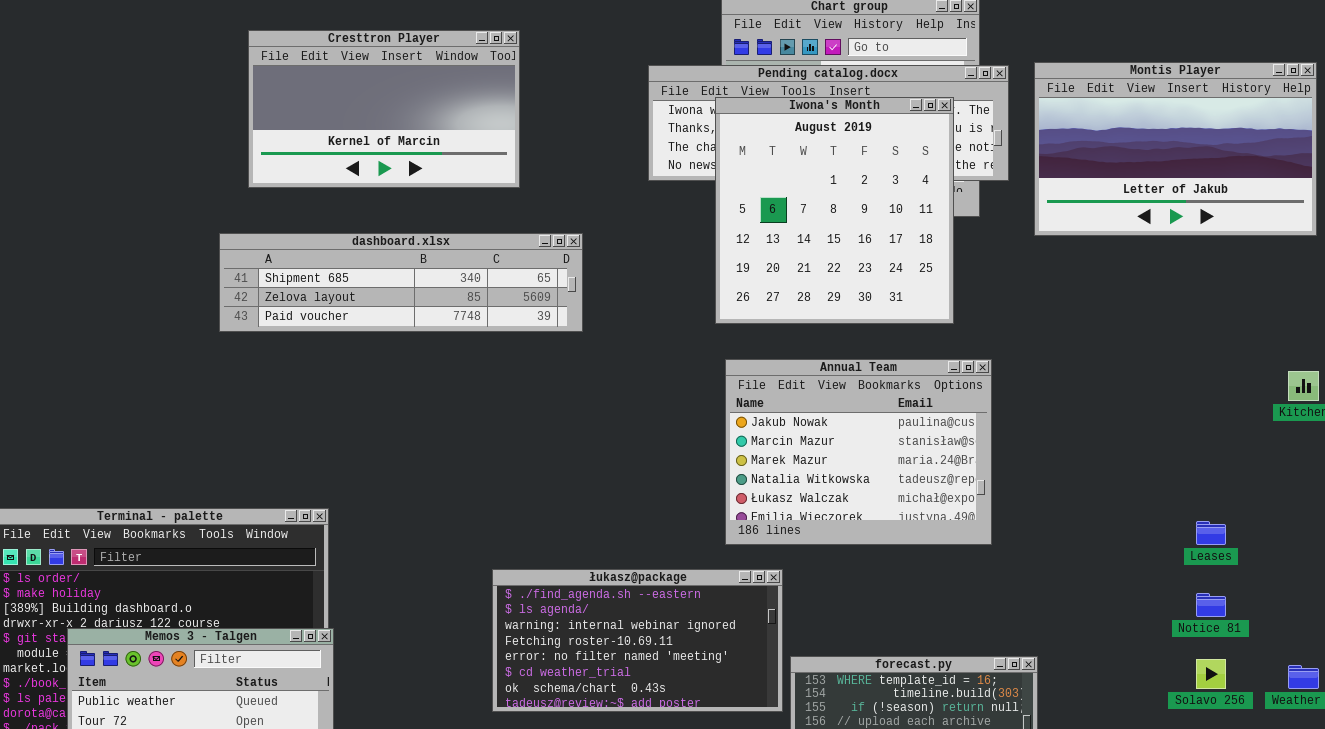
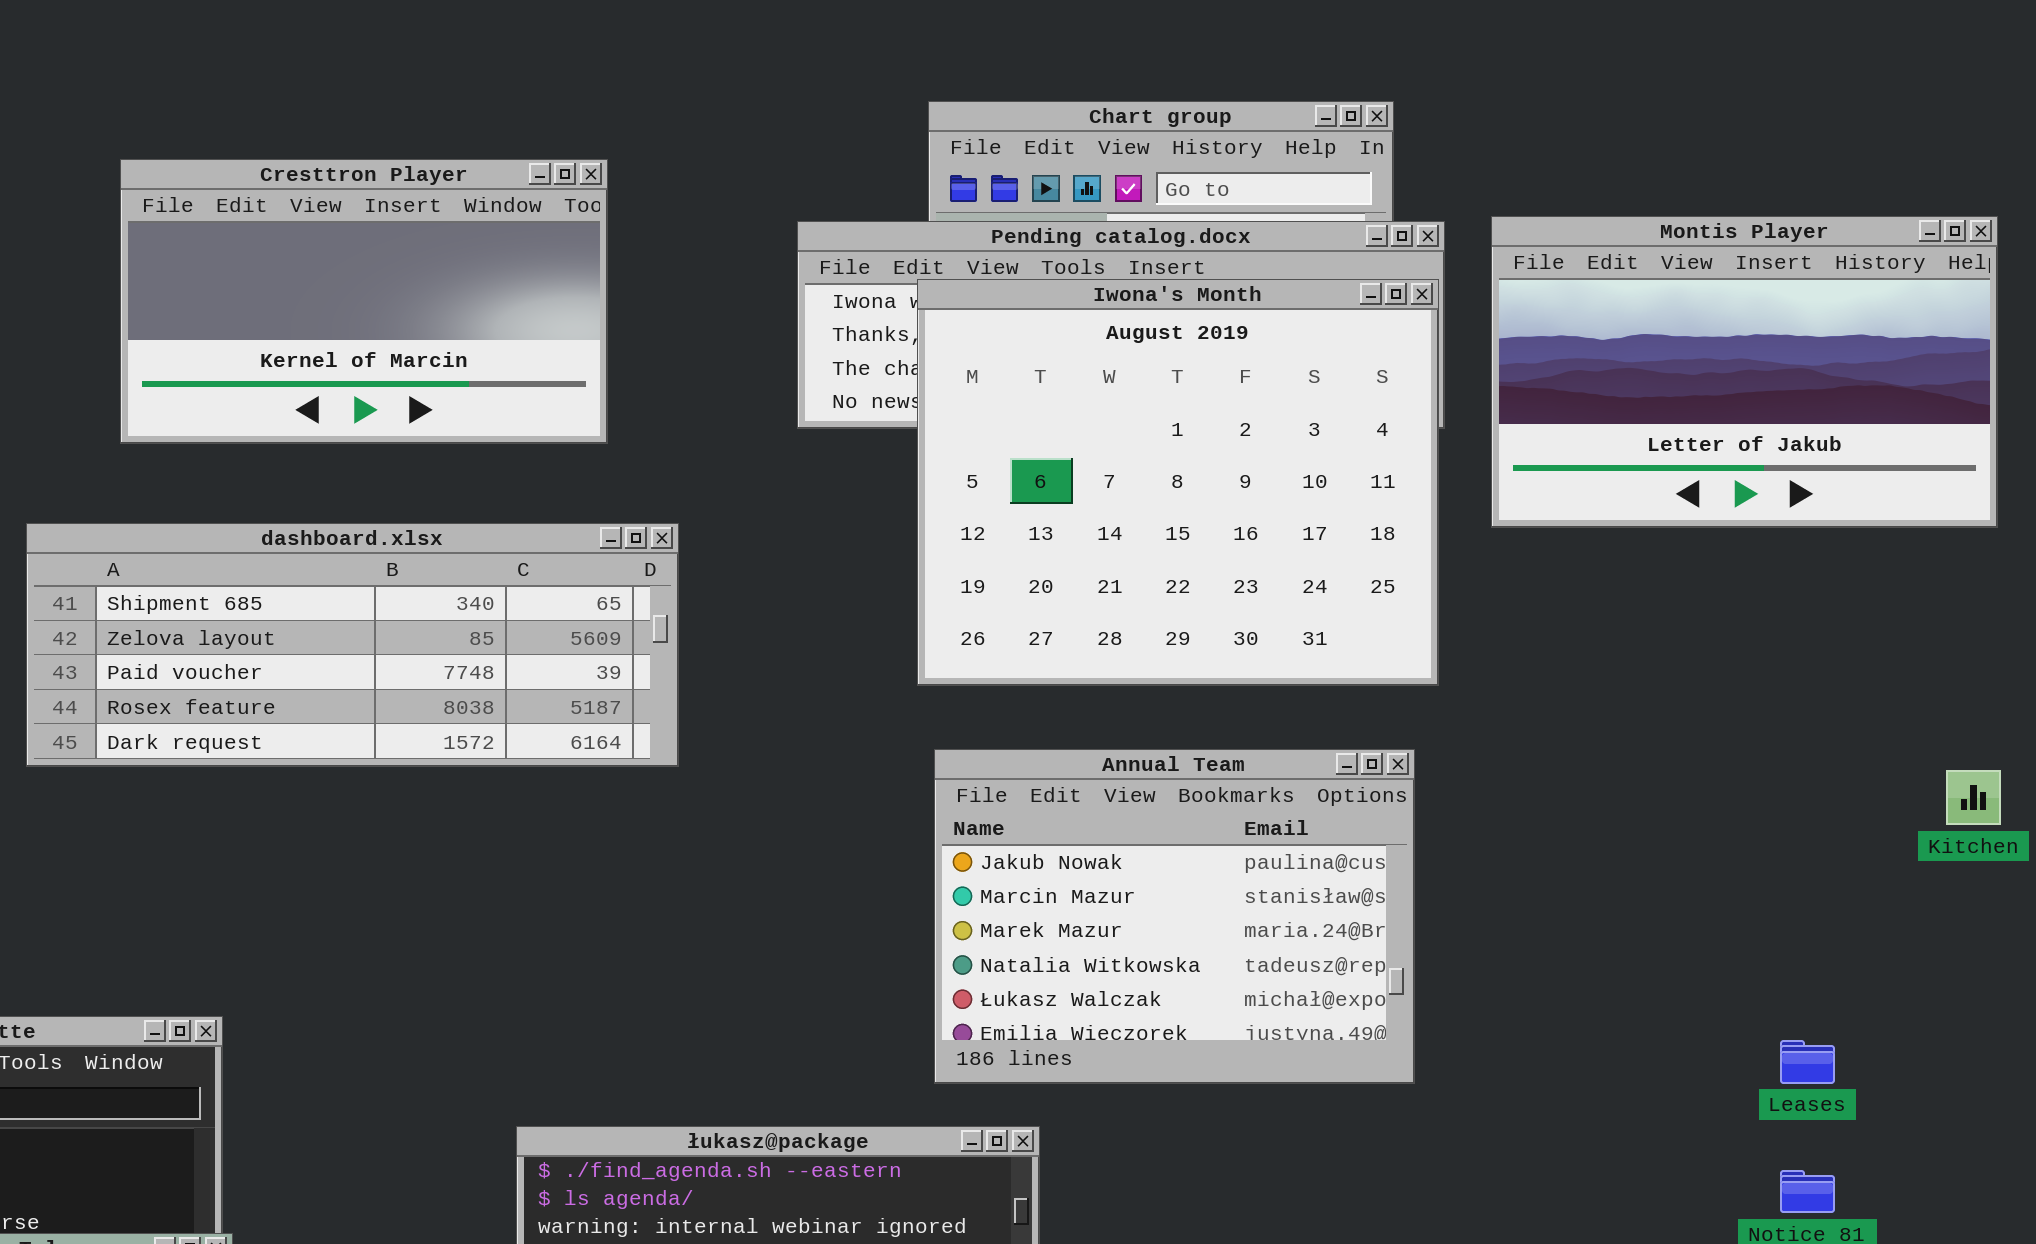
Cresttron Player: [248,30,520,188] -> [120,159,608,444], moved
Iwona's Month: [715,97,954,324] -> [917,279,1439,686], resized
dashboard.xlsx: [219,233,583,332] -> [26,523,679,767], resized

